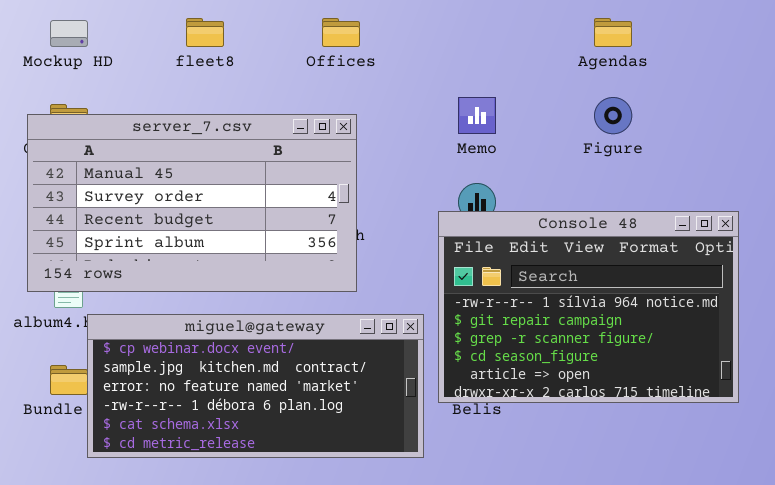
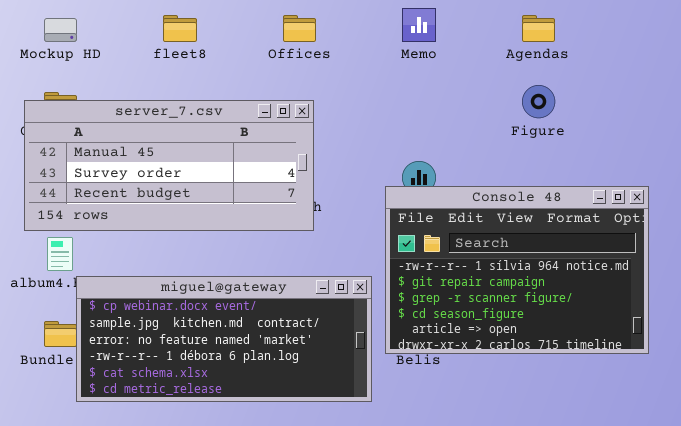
Memo: [458,97,496,134] -> [402,8,436,42], moved
server_7.csv: [27,114,357,292] -> [24,100,314,231], resized

